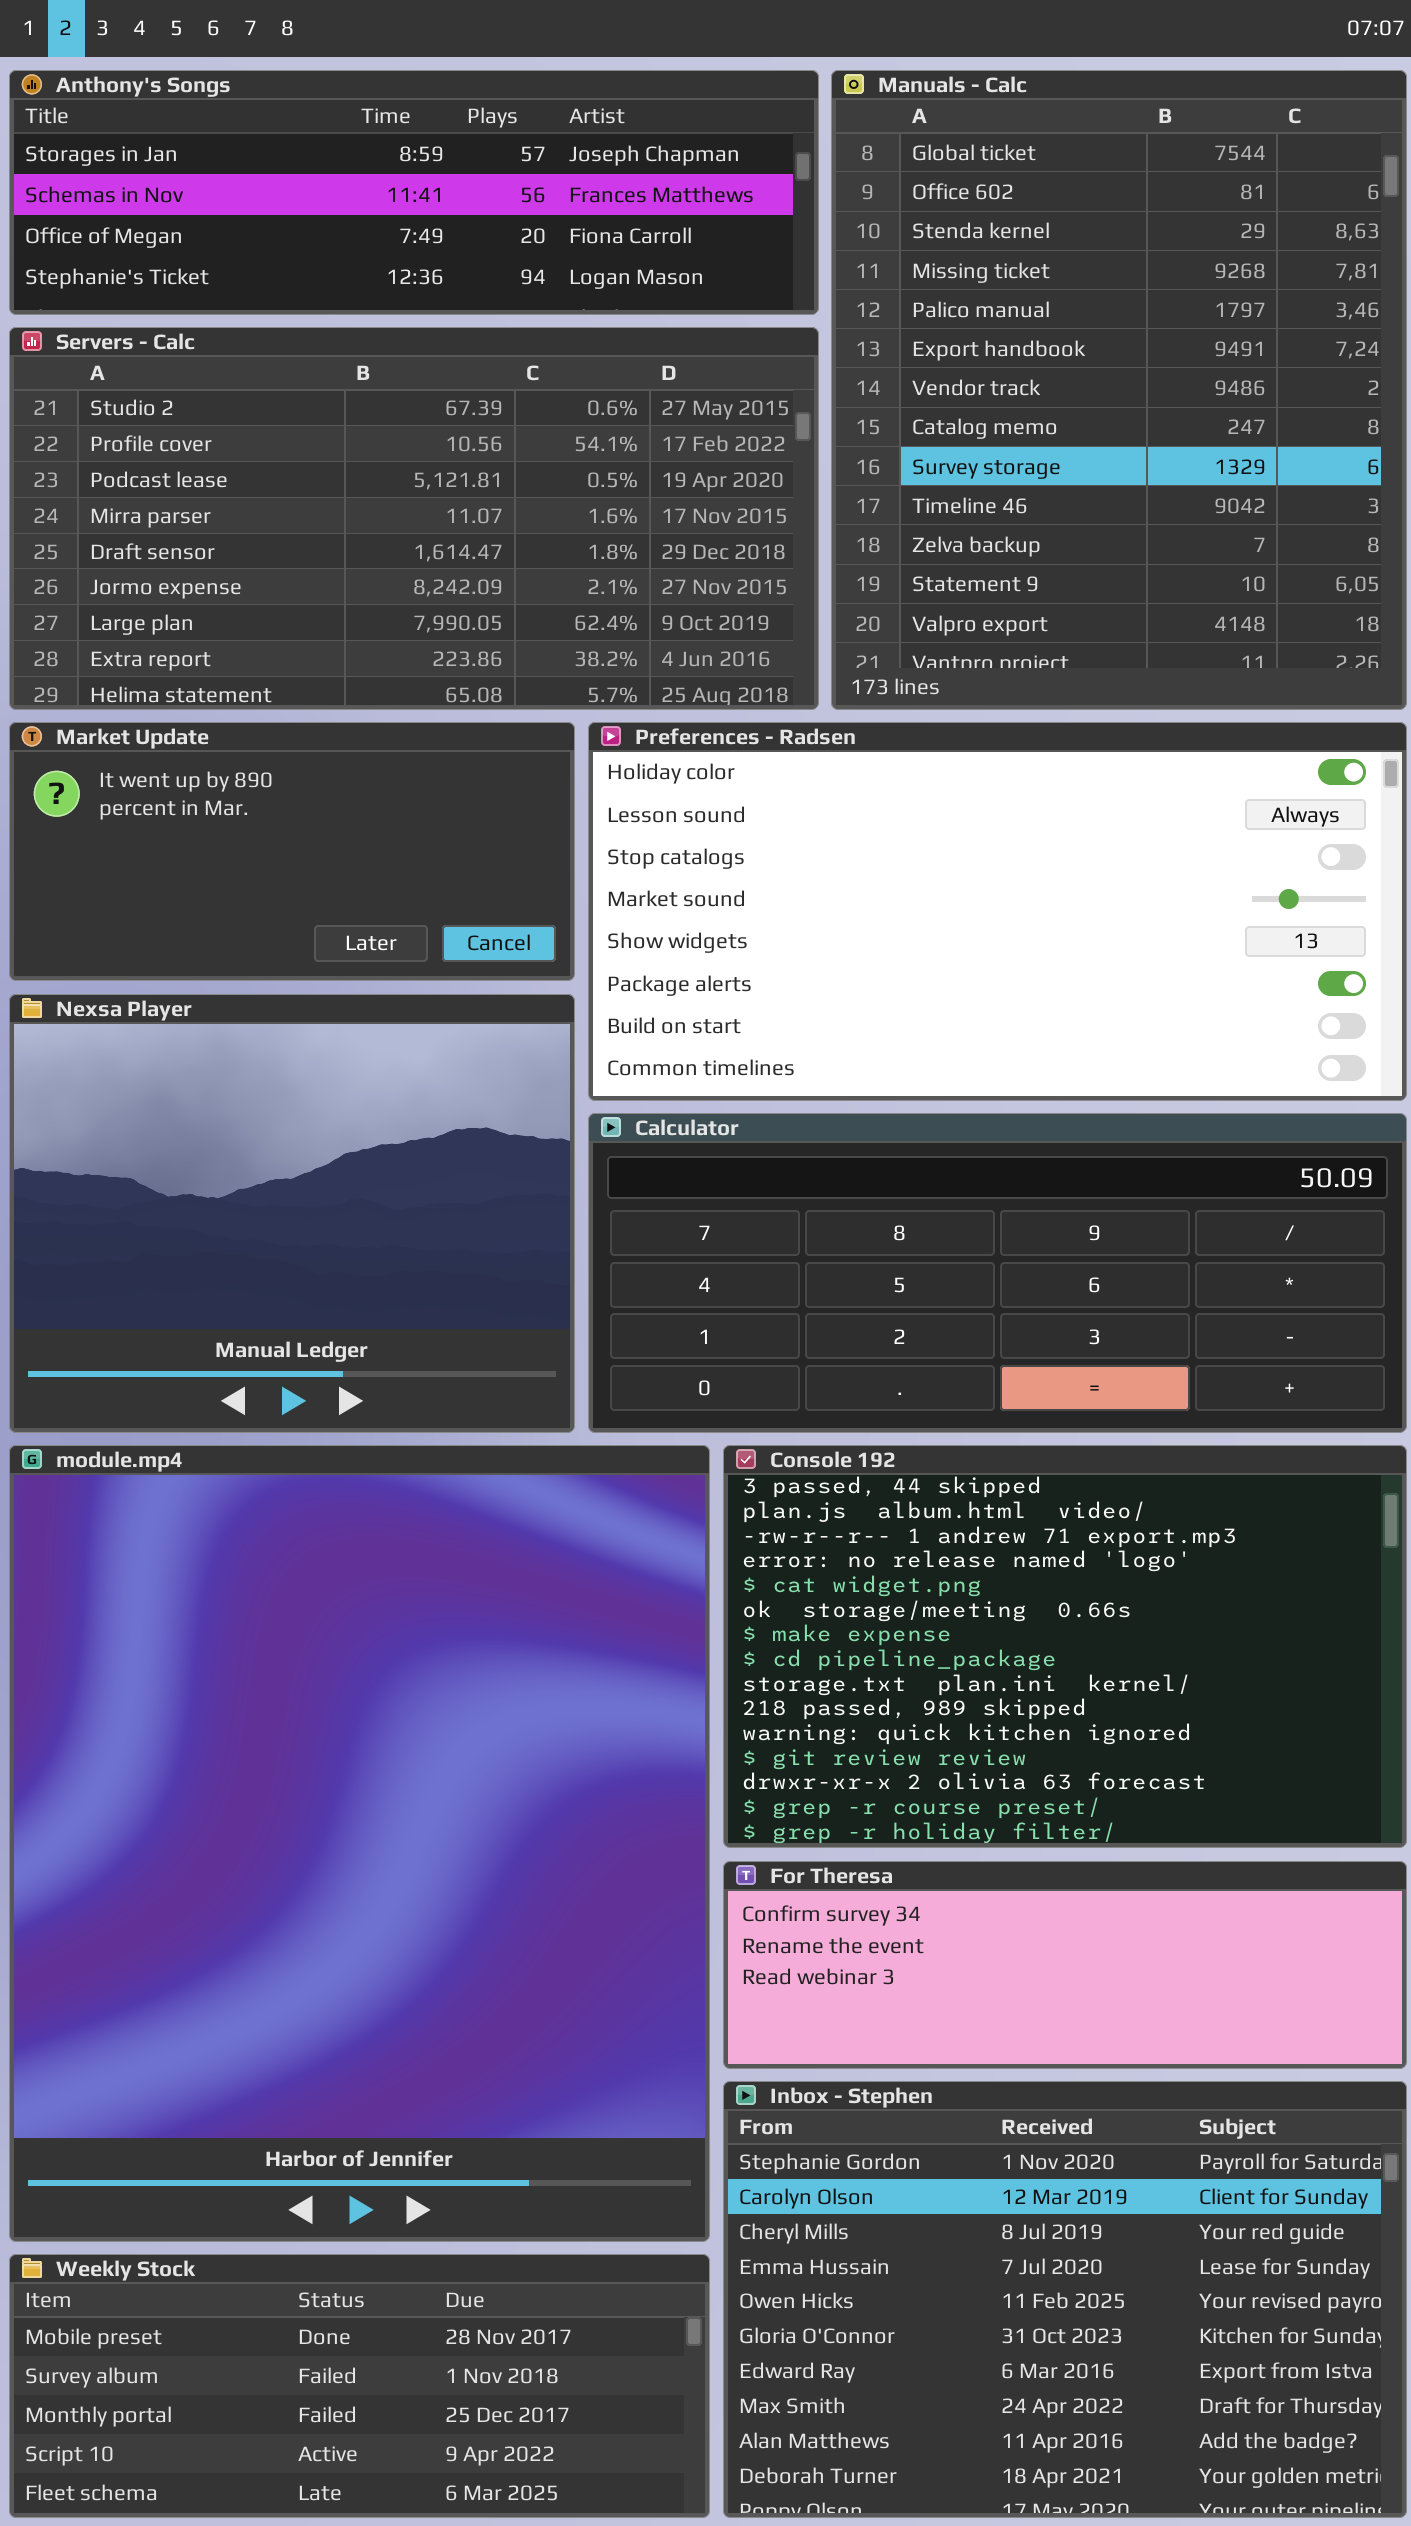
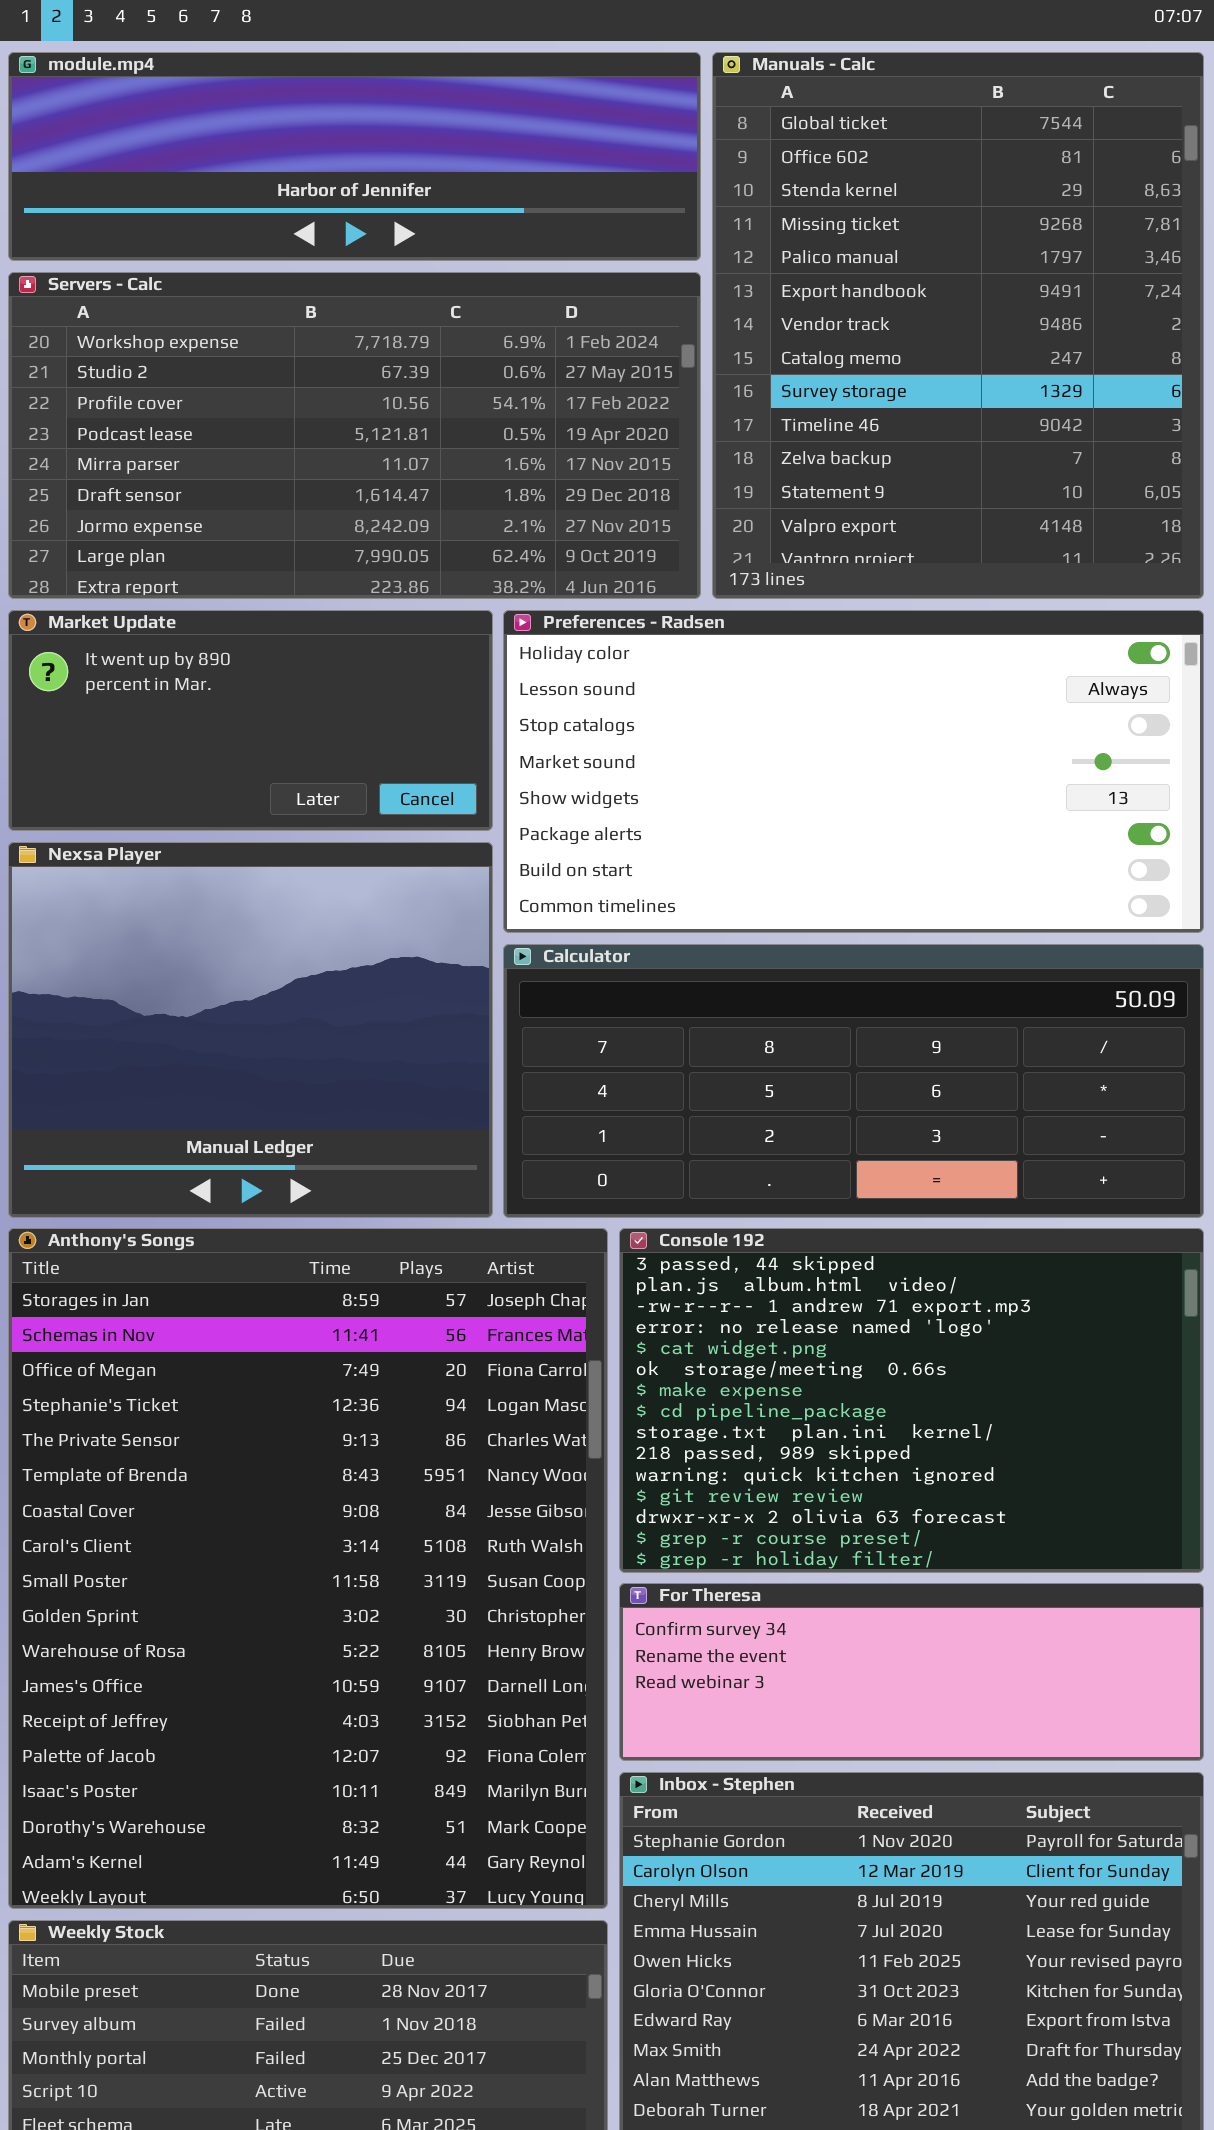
Anthony's Songs: [9,70,819,315] -> [8,1228,608,1909], moved, resized
Servers - Calc: [9,327,819,710] -> [8,272,701,599], scrolled up 1 row
module.mp4: [9,1445,710,2242] -> [8,52,701,261], moved, resized

